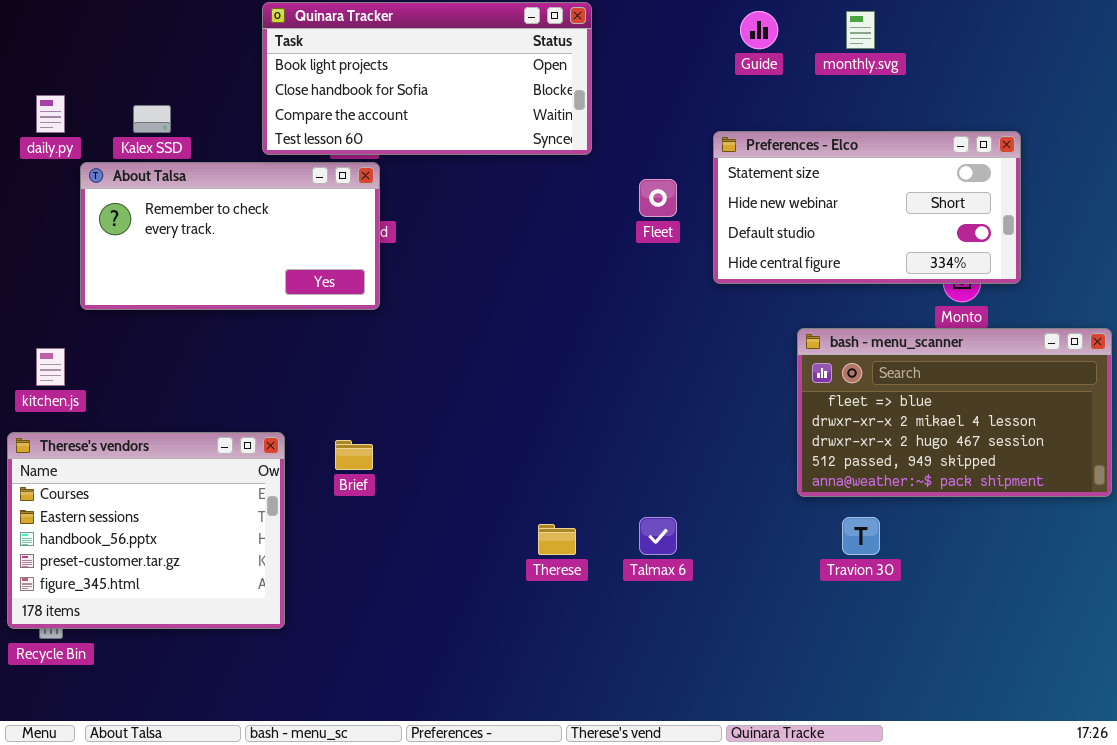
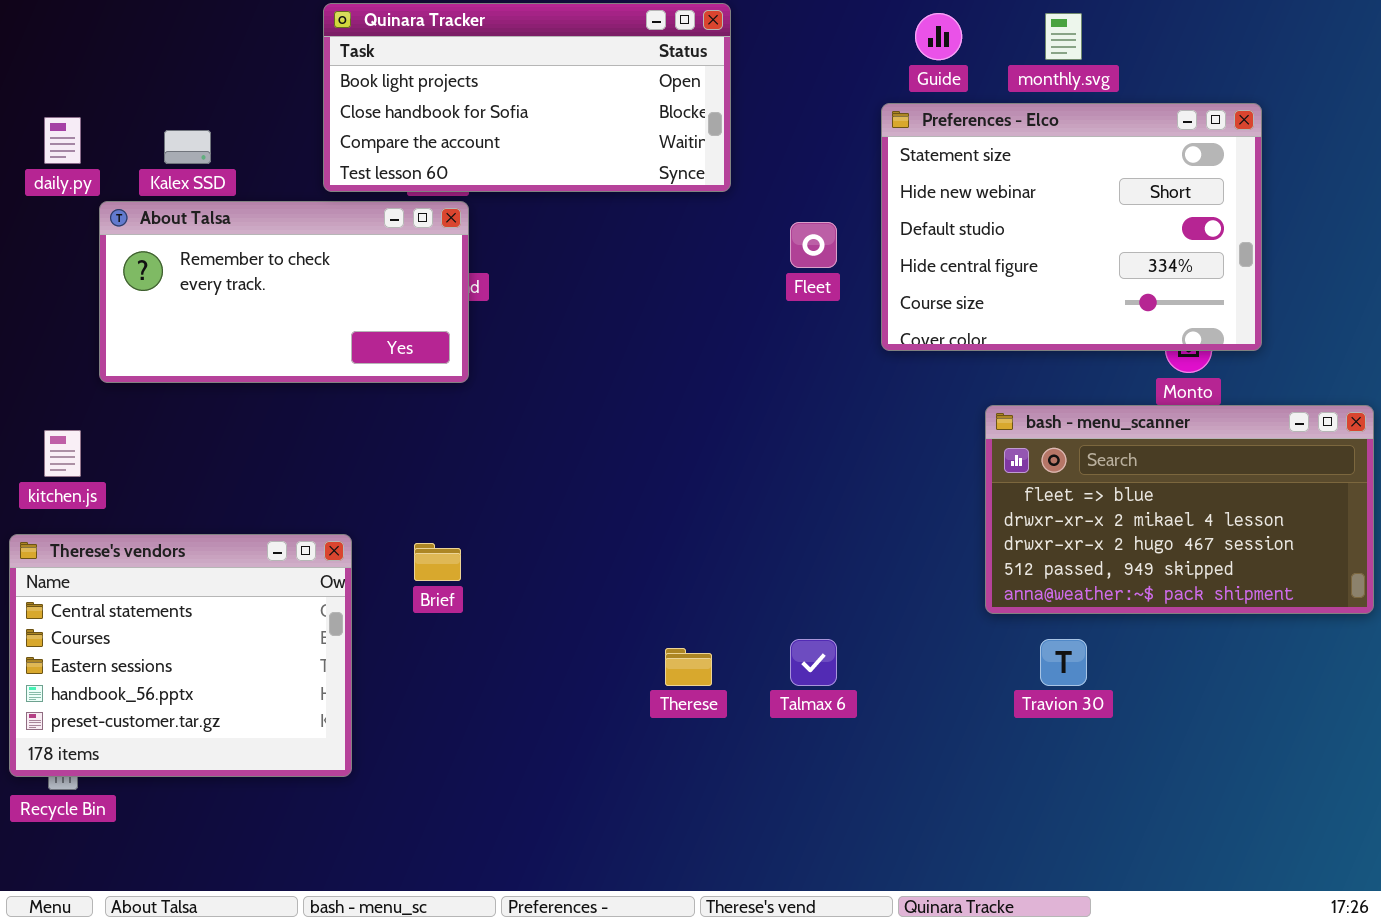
Preferences - Elco: [713,131,1021,284] -> [881,103,1262,351], resized
Therese's vendors: [7,432,285,629] -> [9,534,352,777], scrolled up 1 row

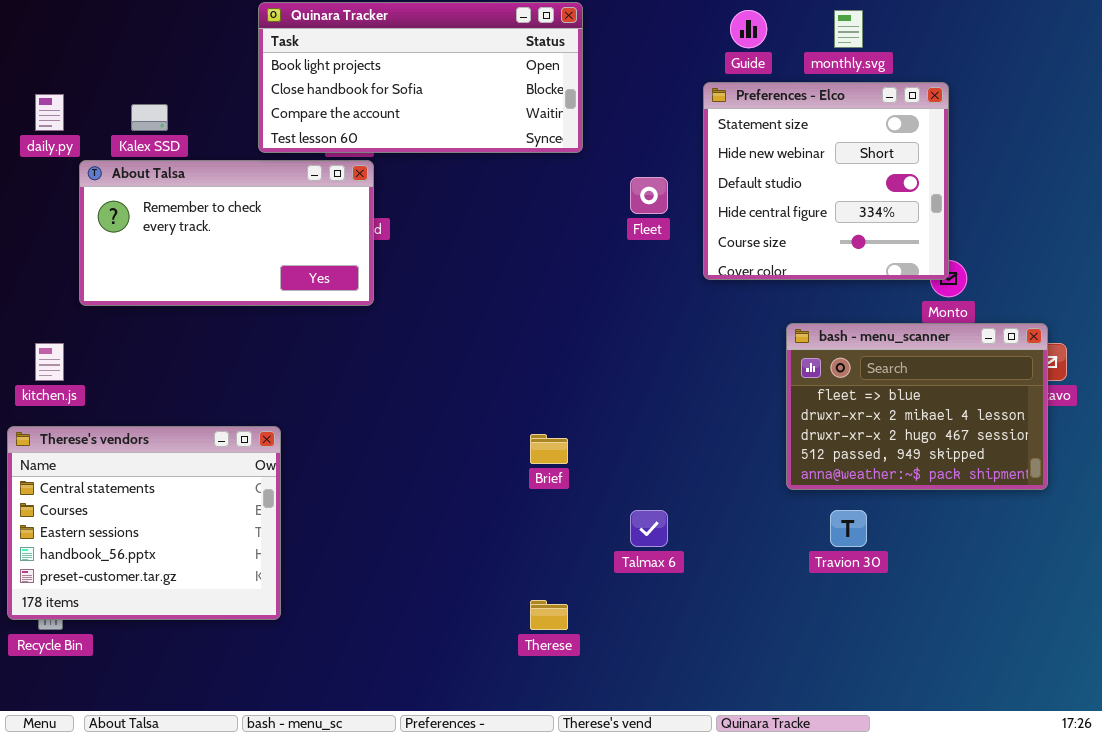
Preferences - Elco: [881,103,1262,351] -> [703,82,949,280], resized
bash - menu_scanner: [985,405,1374,614] -> [786,323,1048,490], resized
Brief: [414,543,461,581] -> [530,434,568,464], moved
Therese: [665,648,712,686] -> [530,600,568,630], moved

